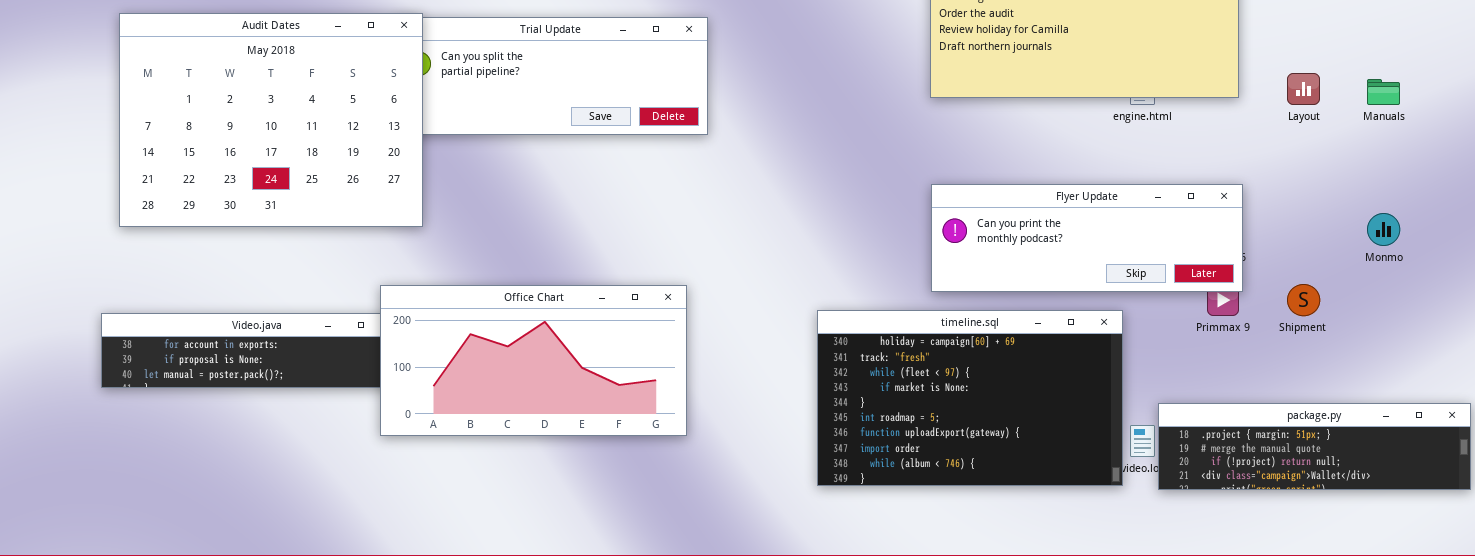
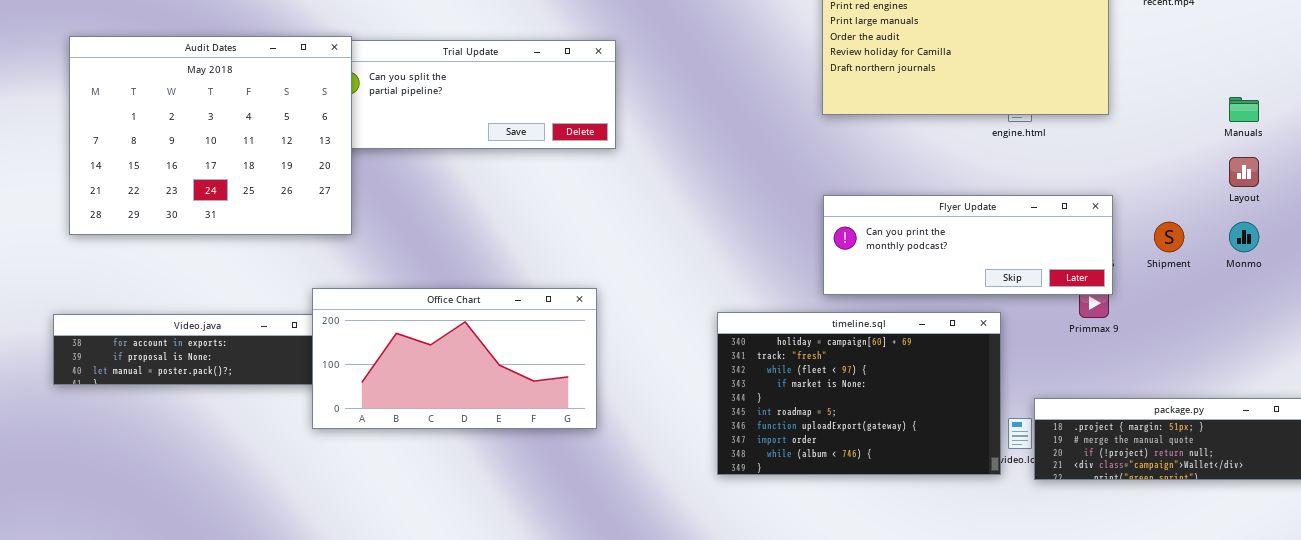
Layout: [1287,73,1320,105] -> [1229,157,1259,187], moved
Shipment: [1287,284,1320,316] -> [1154,222,1184,252], moved

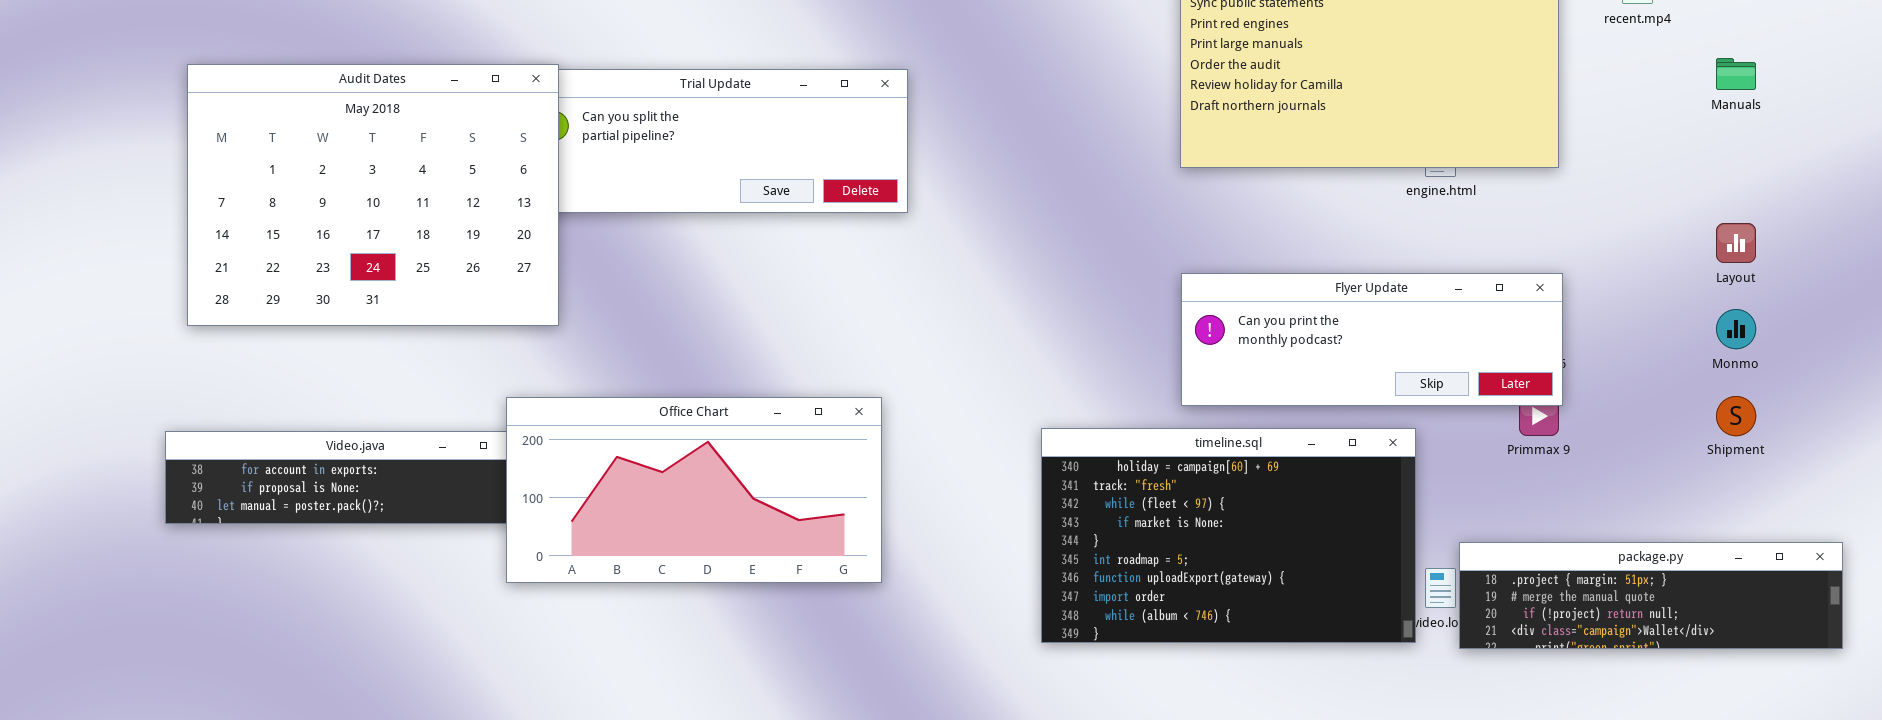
Manuals: [1229,97,1259,122] -> [1716,58,1756,90], moved
Shipment: [1154,222,1184,252] -> [1716,396,1756,436], moved

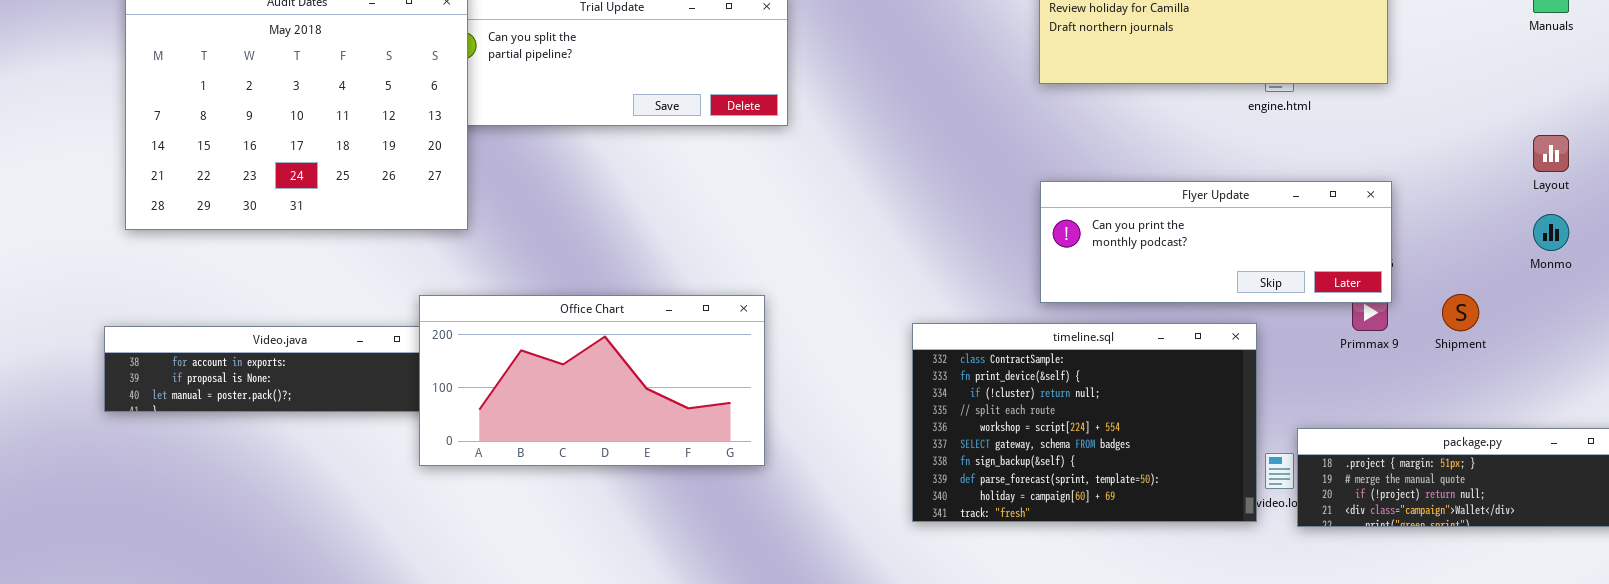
Shipment: [1716,396,1756,436] -> [1442,294,1479,331], moved
timeline.sql: [1041,428,1416,643] -> [912,323,1257,522], scrolled up 8 rows

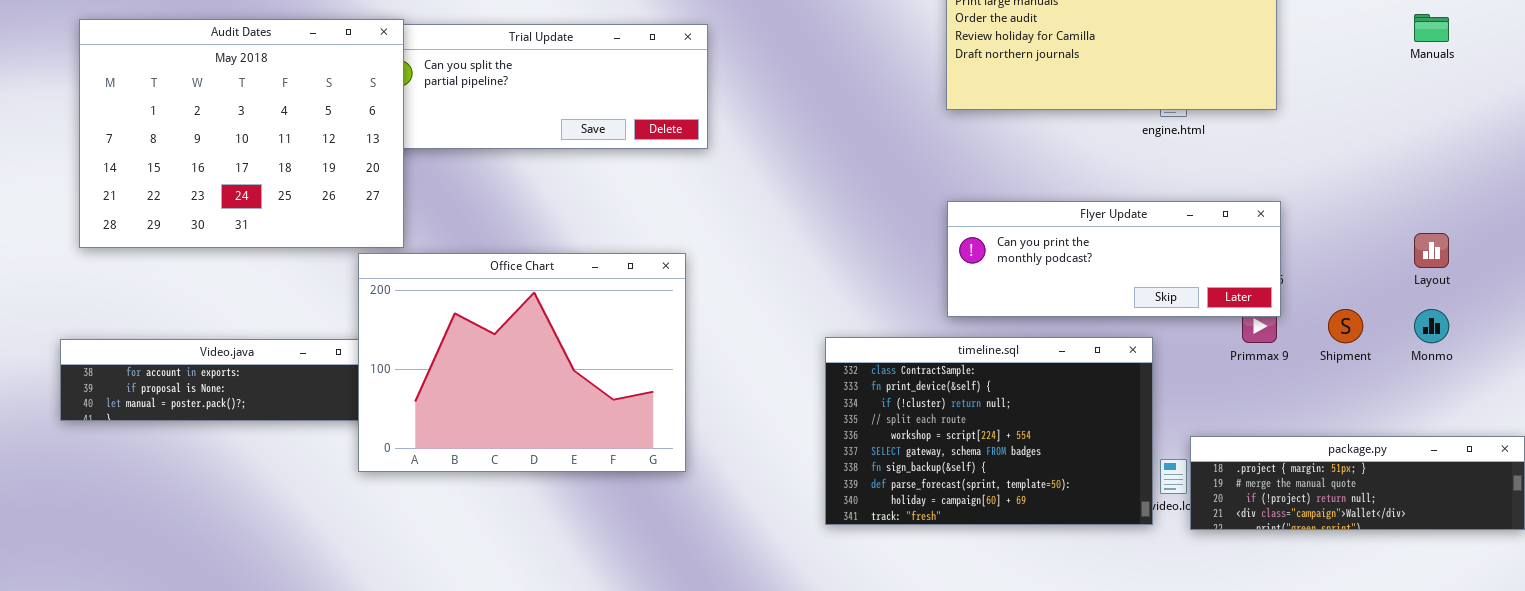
Layout: [1533,135,1569,172] -> [1414,233,1449,268], moved
Monmo: [1533,214,1569,251] -> [1414,309,1449,343], moved
Office Chart: [419,295,765,466] -> [358,253,686,472], resized

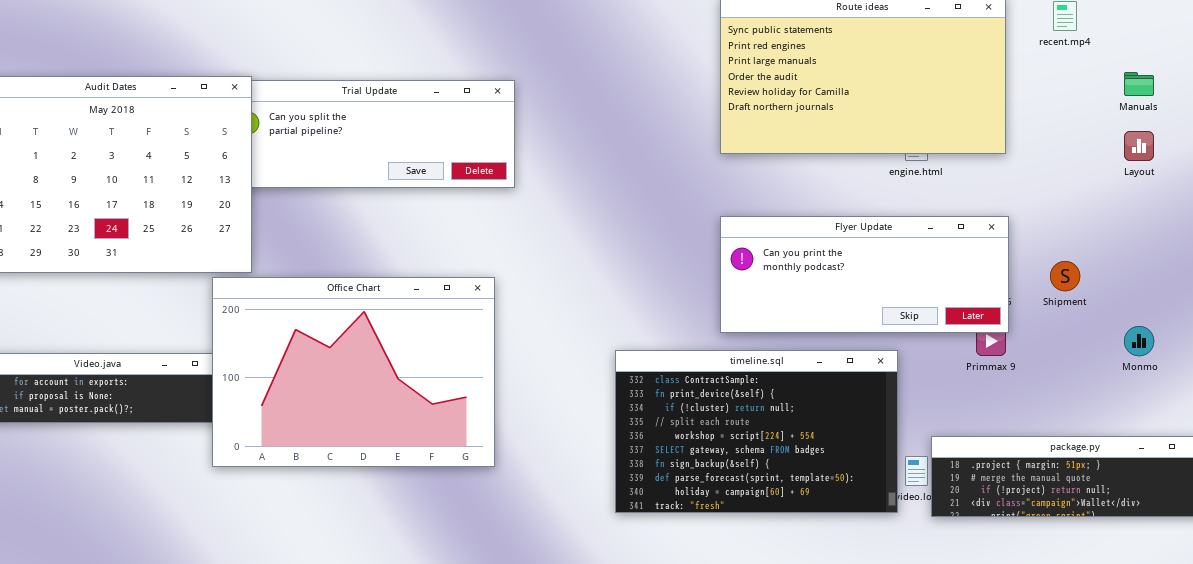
Flyer Update: [947,201,1281,317] -> [720,216,1009,333], resized
Layout: [1414,233,1449,268] -> [1124,131,1154,161], moved
Shipment: [1328,309,1363,343] -> [1050,261,1080,291], moved

